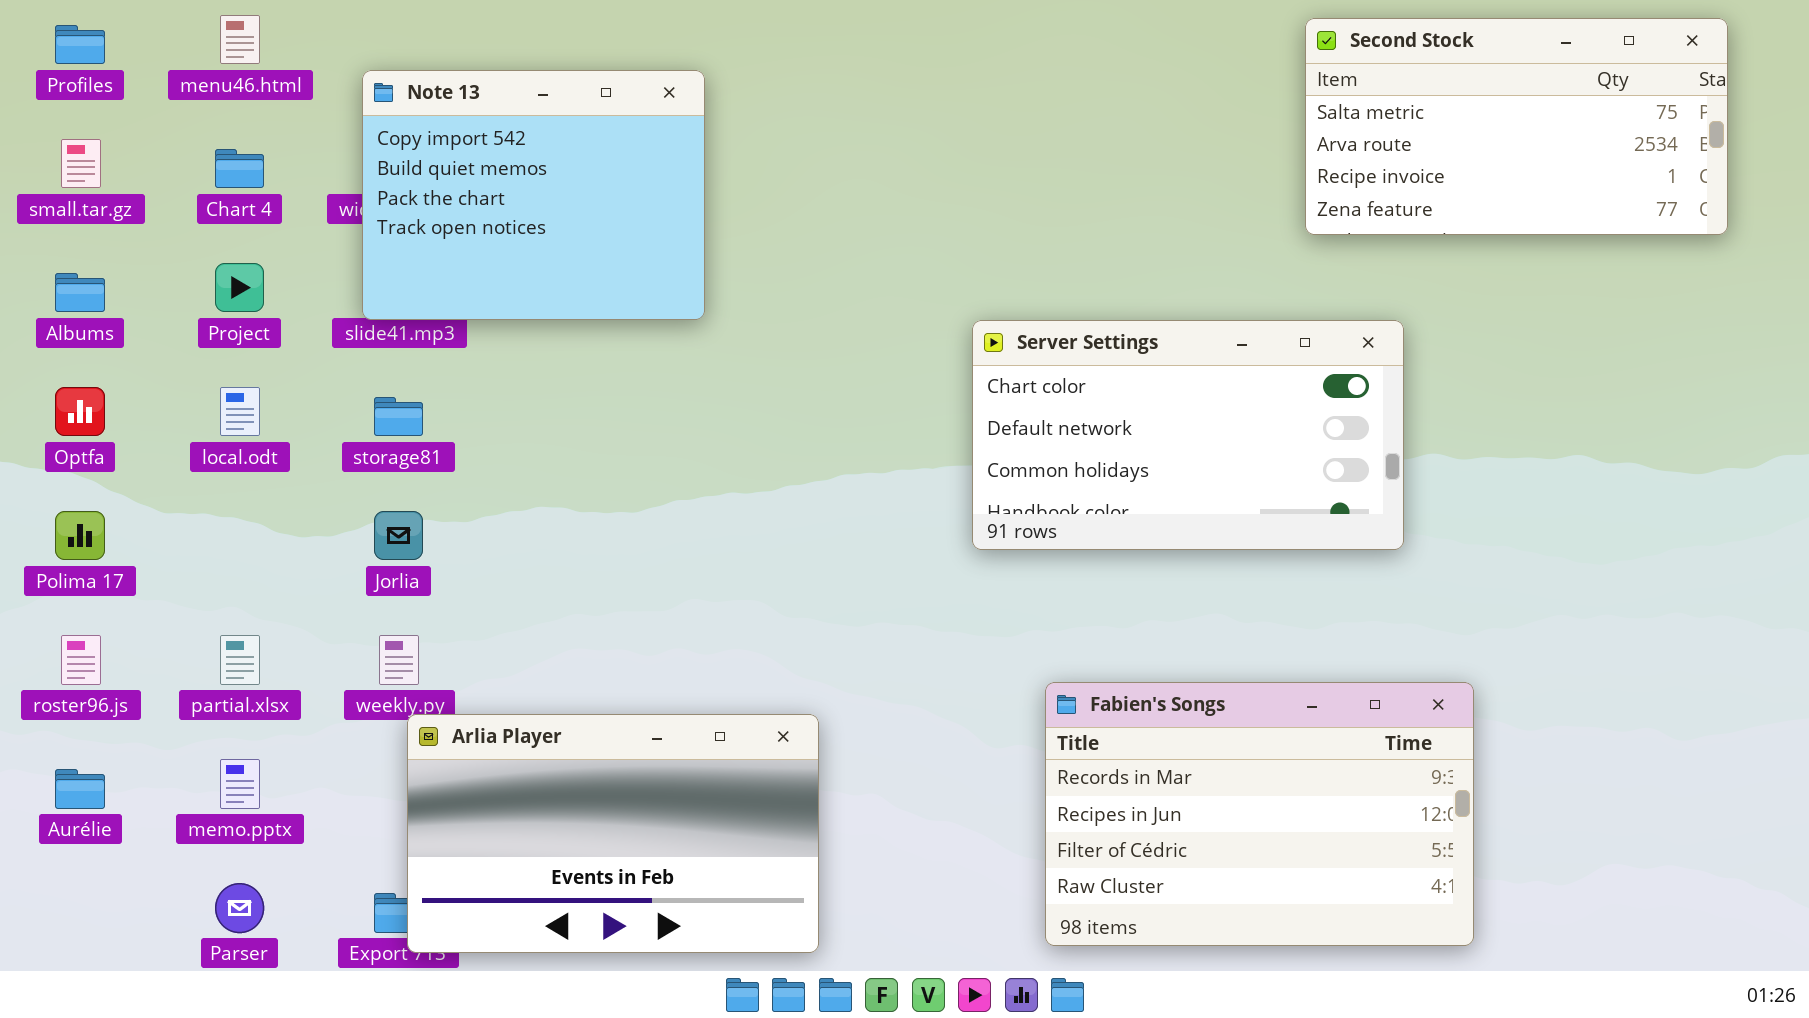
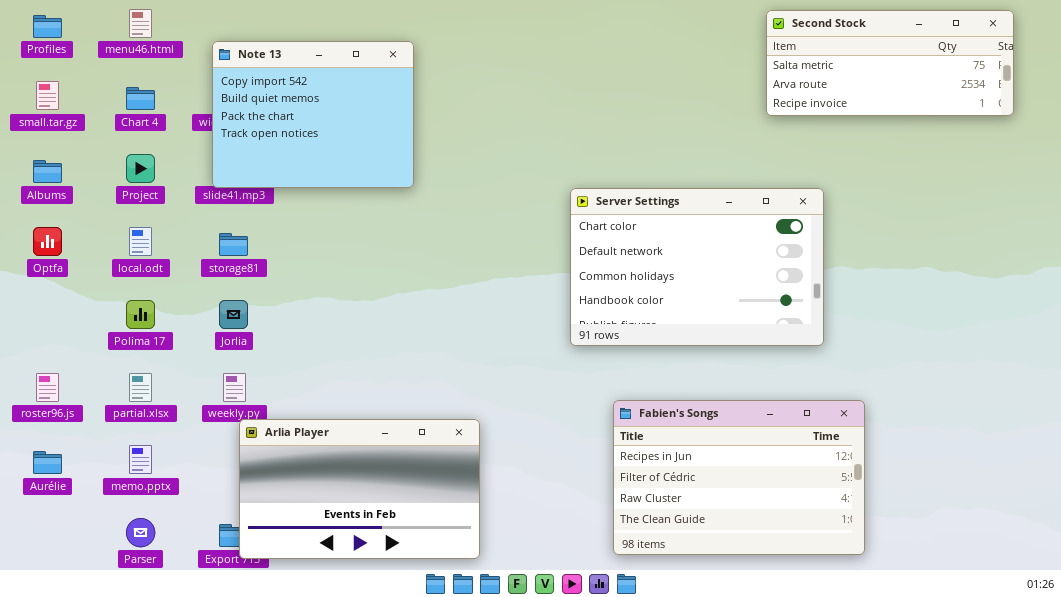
Second Stock: [1305,18,1728,235] -> [766,10,1014,116], resized
Server Settings: [972,320,1404,550] -> [570,188,824,346], resized
Polima 17: [55,511,105,560] -> [126,300,155,329], moved
Fabien's Songs: [1045,682,1474,946] -> [613,400,865,555], scrolled down 1 row

